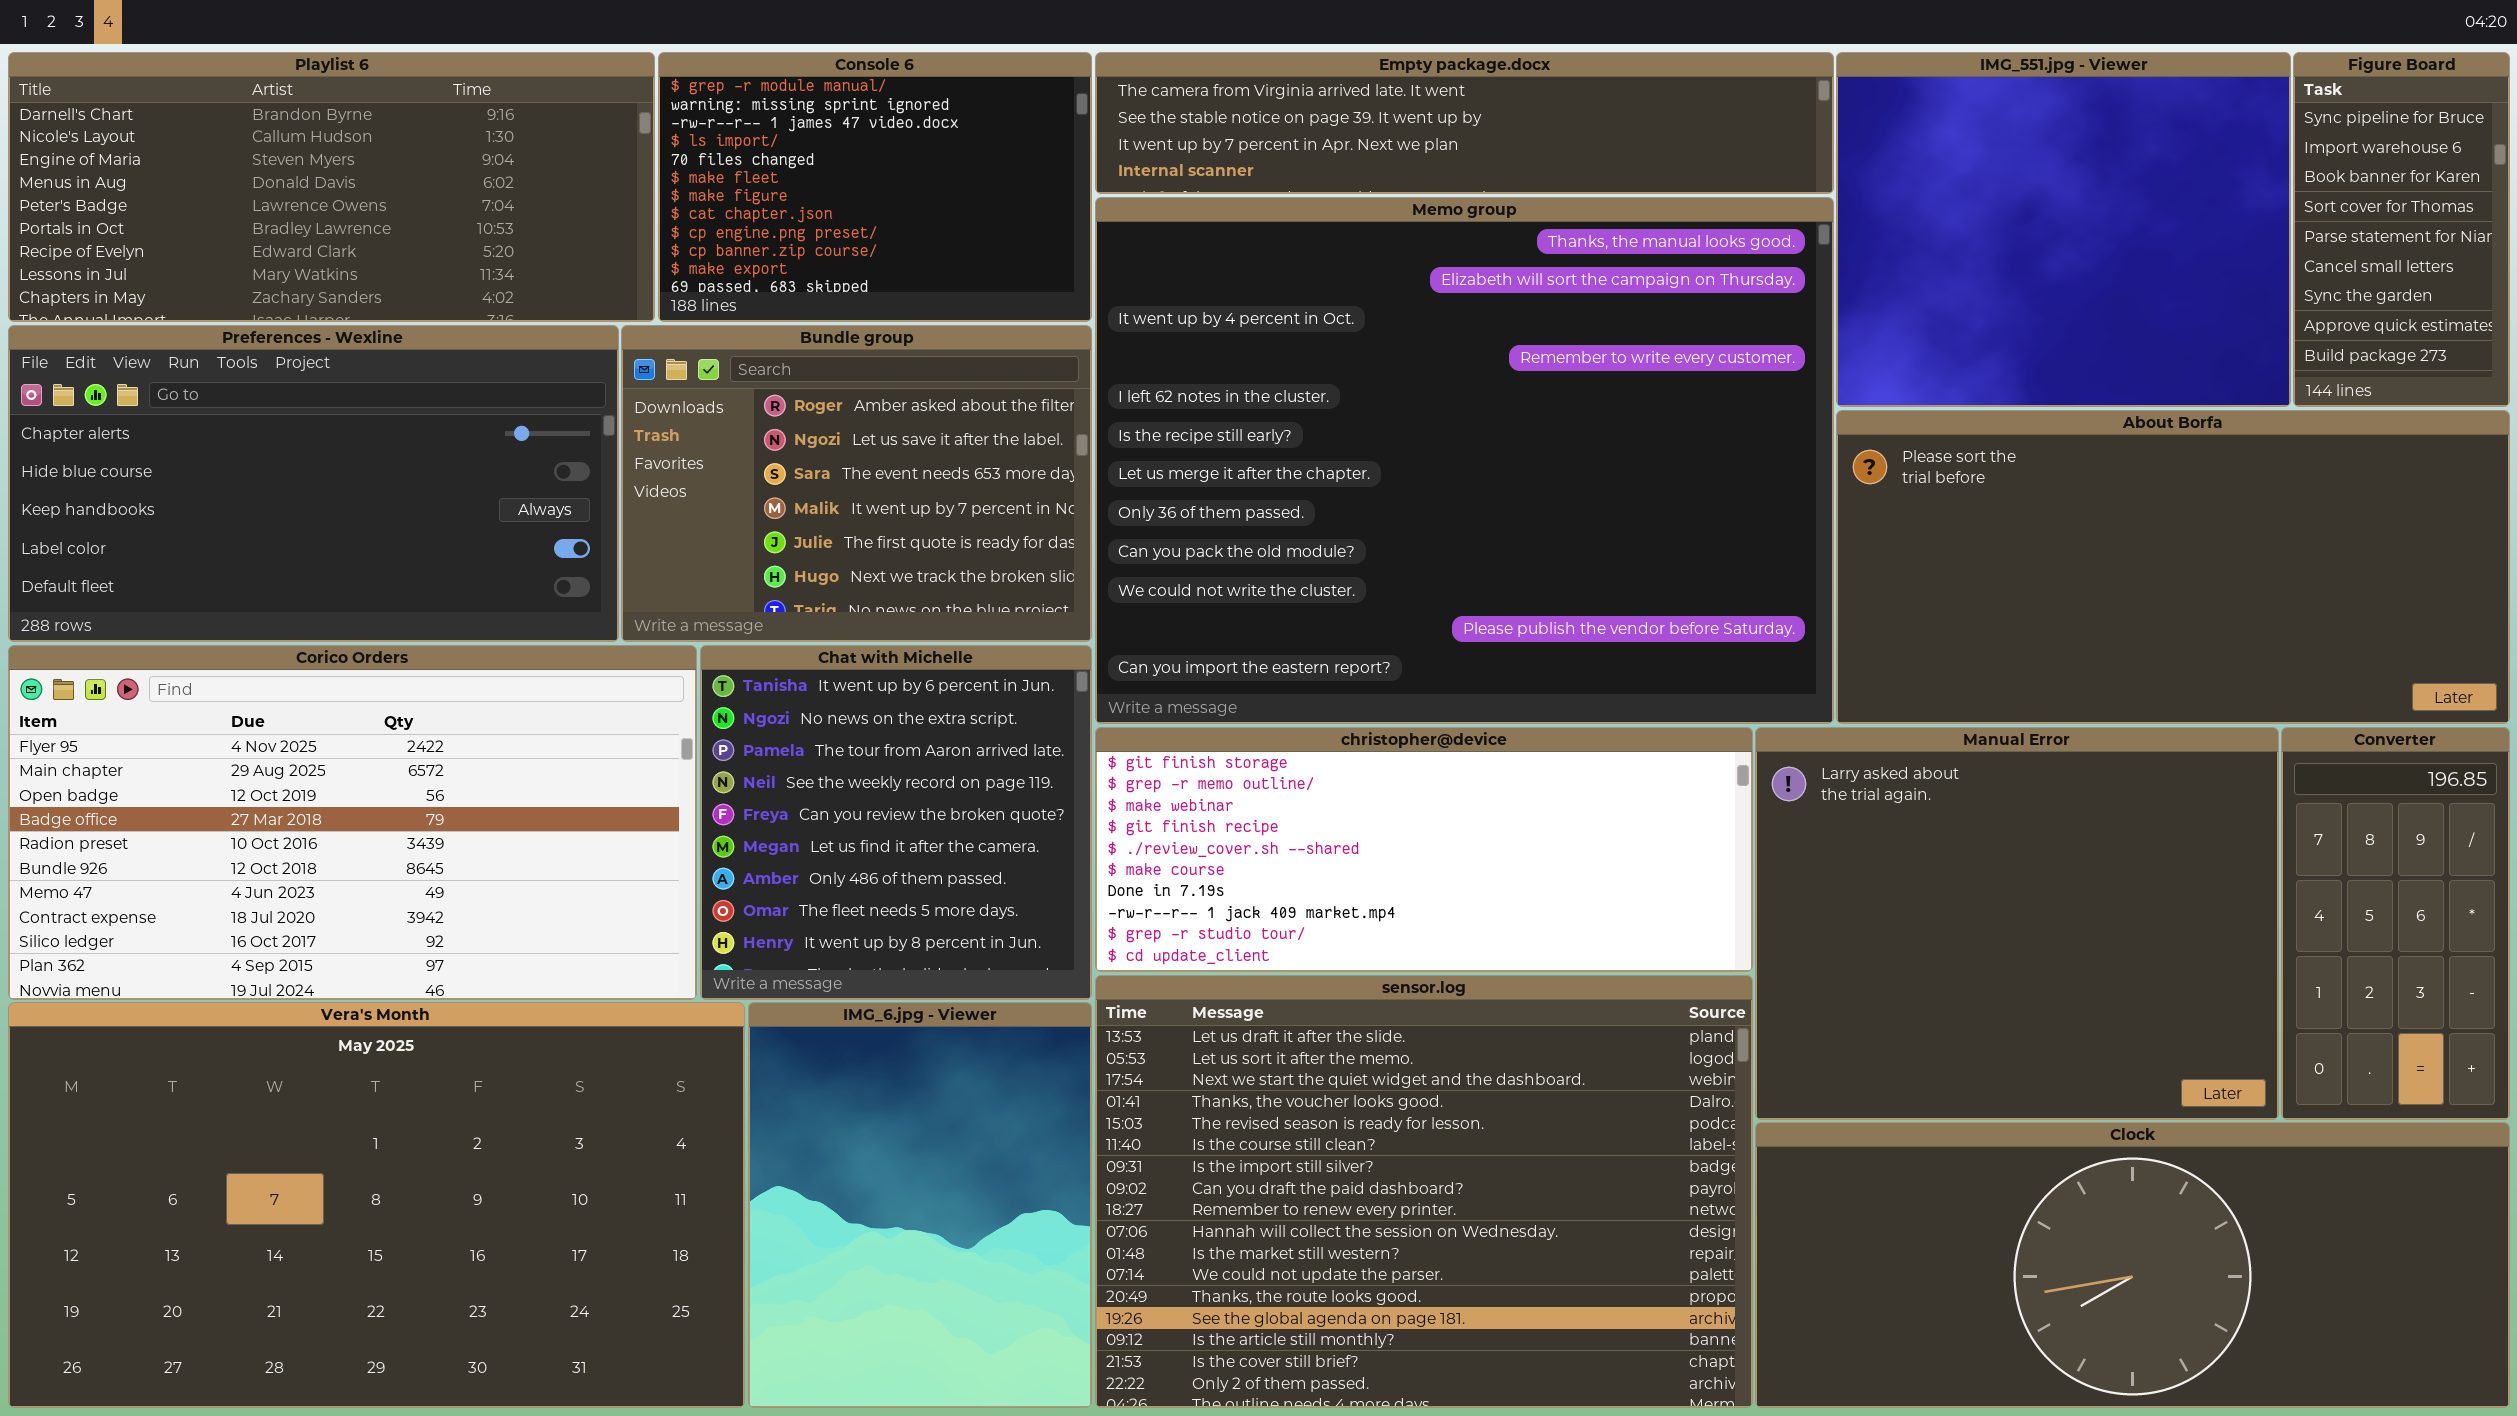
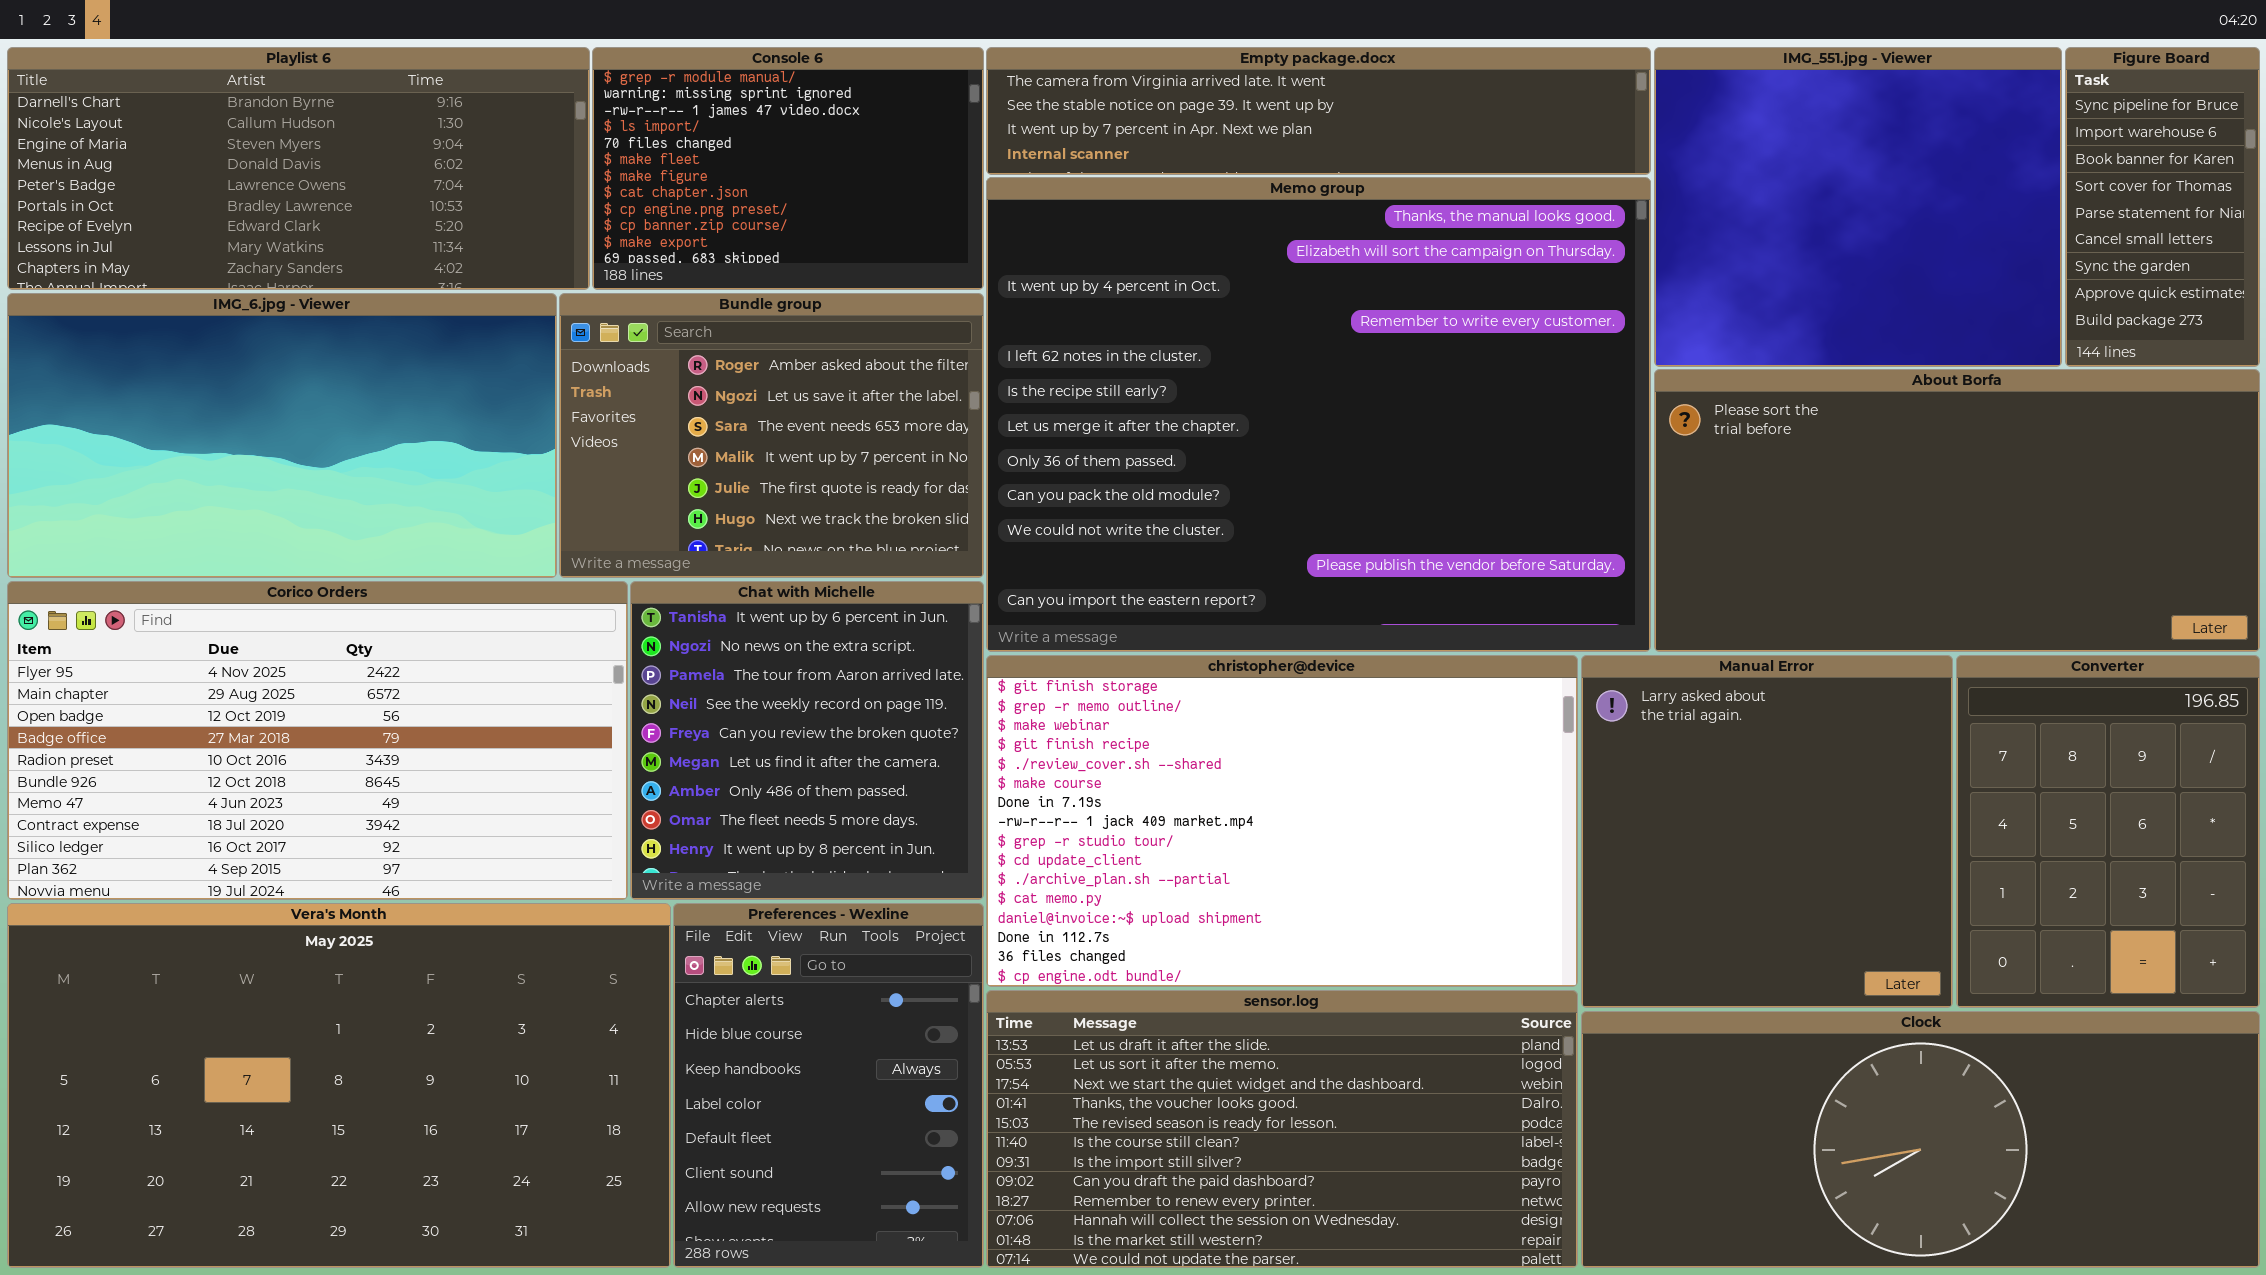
Preferences - Wexline: [8,325,619,642] -> [673,903,984,1268], moved, resized
christopher@device: [1095,727,1753,972] -> [986,655,1578,987], resized
Manual Error: [1755,727,2279,1120] -> [1581,655,1953,1008], resized
Converter: [2281,727,2510,1120] -> [1956,655,2260,1008], resized
sensor.log: [1095,975,1753,1408] -> [986,990,1578,1268], resized
IMG_6.jpg - Viewer: [748,1002,1092,1408] -> [7,293,557,578], moved, resized

